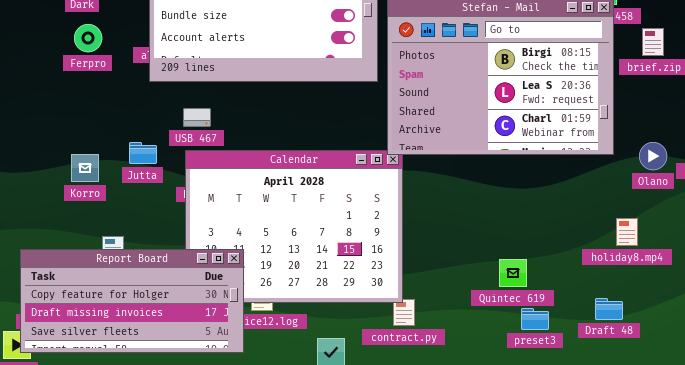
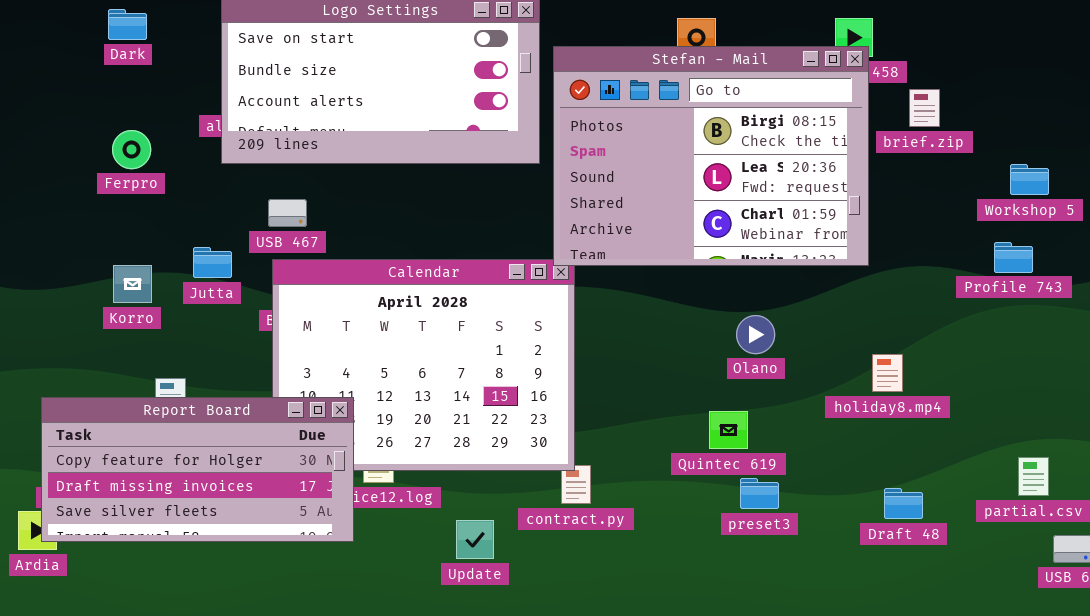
Ferpro: [74,24,102,52] -> [112,130,151,169], moved
Olano: [639,142,667,170] -> [736,315,775,354], moved
Draft 48: [595,298,623,320] -> [884,488,923,519], moved

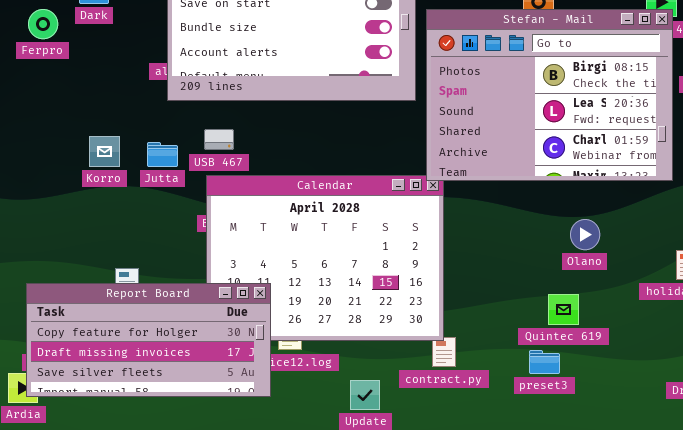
Ferpro: [112,130,151,169] -> [28,9,58,39], moved
Jutta: [193,247,232,278] -> [147,142,178,167], moved
Korro: [113,265,152,303] -> [89,136,120,167], moved
preset3: [740,478,779,509] -> [529,350,560,374], moved

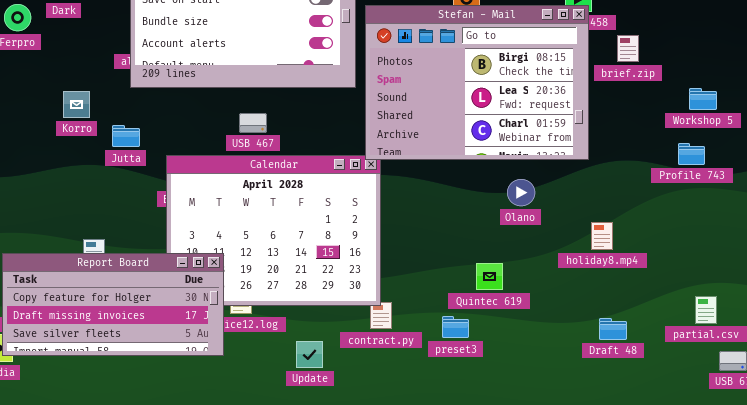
USB 467: [204,129,234,150] -> [239,113,267,133], moved
Korro: [89,136,120,167] -> [63,91,90,118], moved
Olano: [570,219,600,250] -> [507,179,535,206], moved
preset3: [529,350,560,374] -> [442,316,469,338], moved

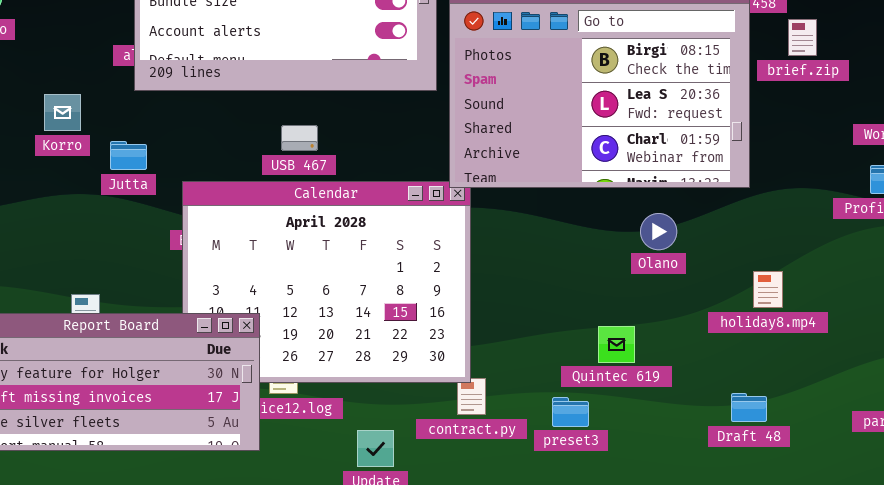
Draft 48: [599,318,627,340] -> [731,393,767,422], moved

